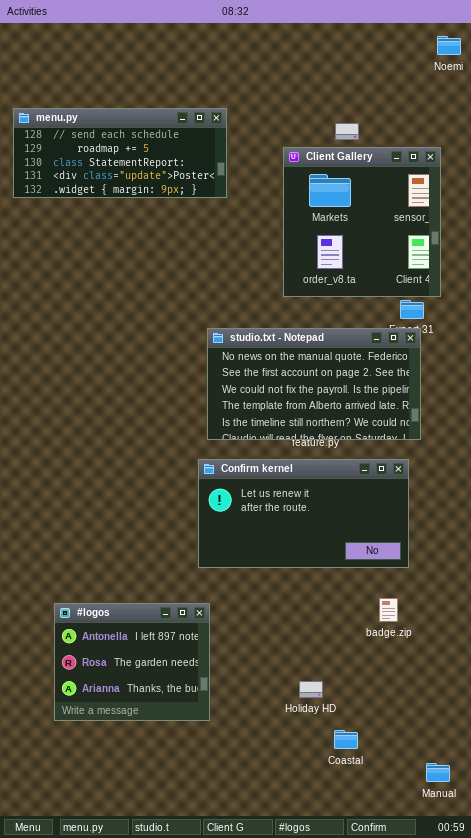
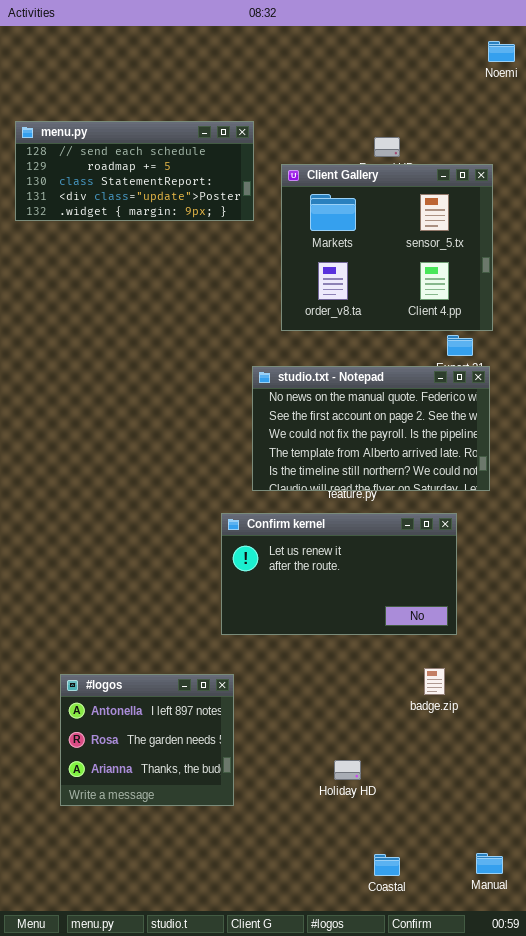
Client Gallery: [283,147,441,297] -> [281,164,493,331], resized
studio.txt - Notepad: [207,328,421,440] -> [252,366,490,491], moved
Coastal: [334,730,358,749] -> [374,854,400,876], moved

